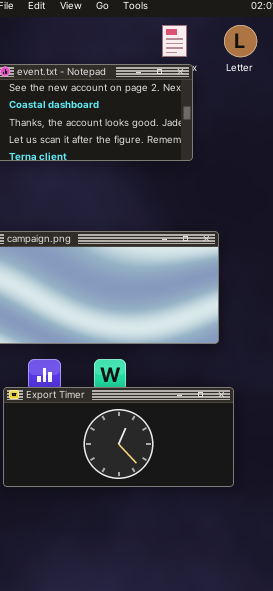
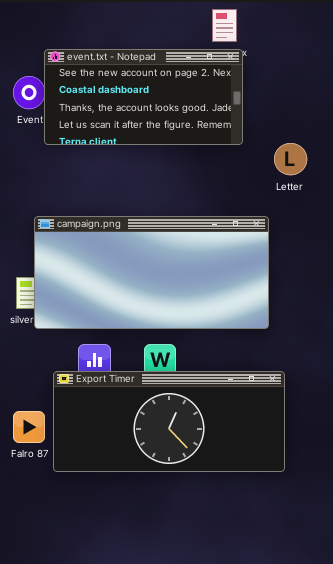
Letter: [224,25,257,57] -> [274,143,307,175], moved

